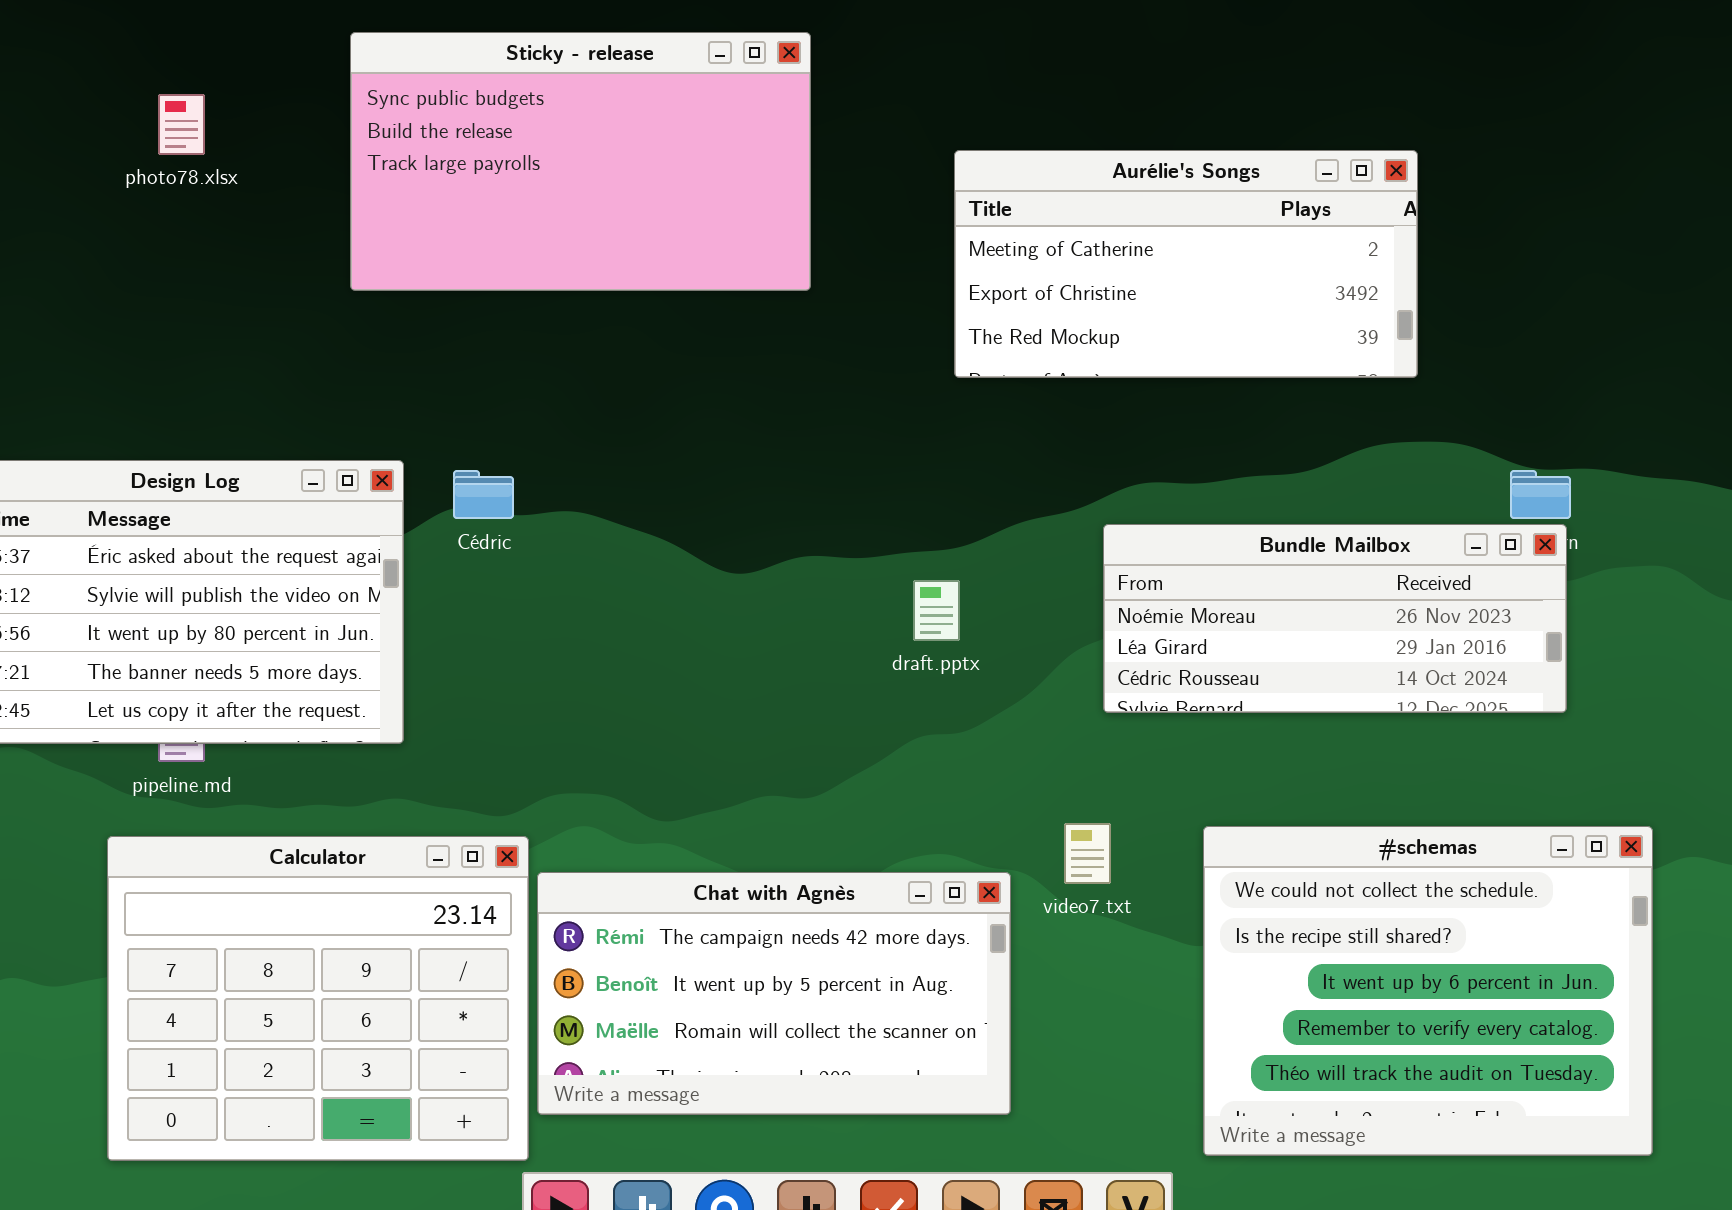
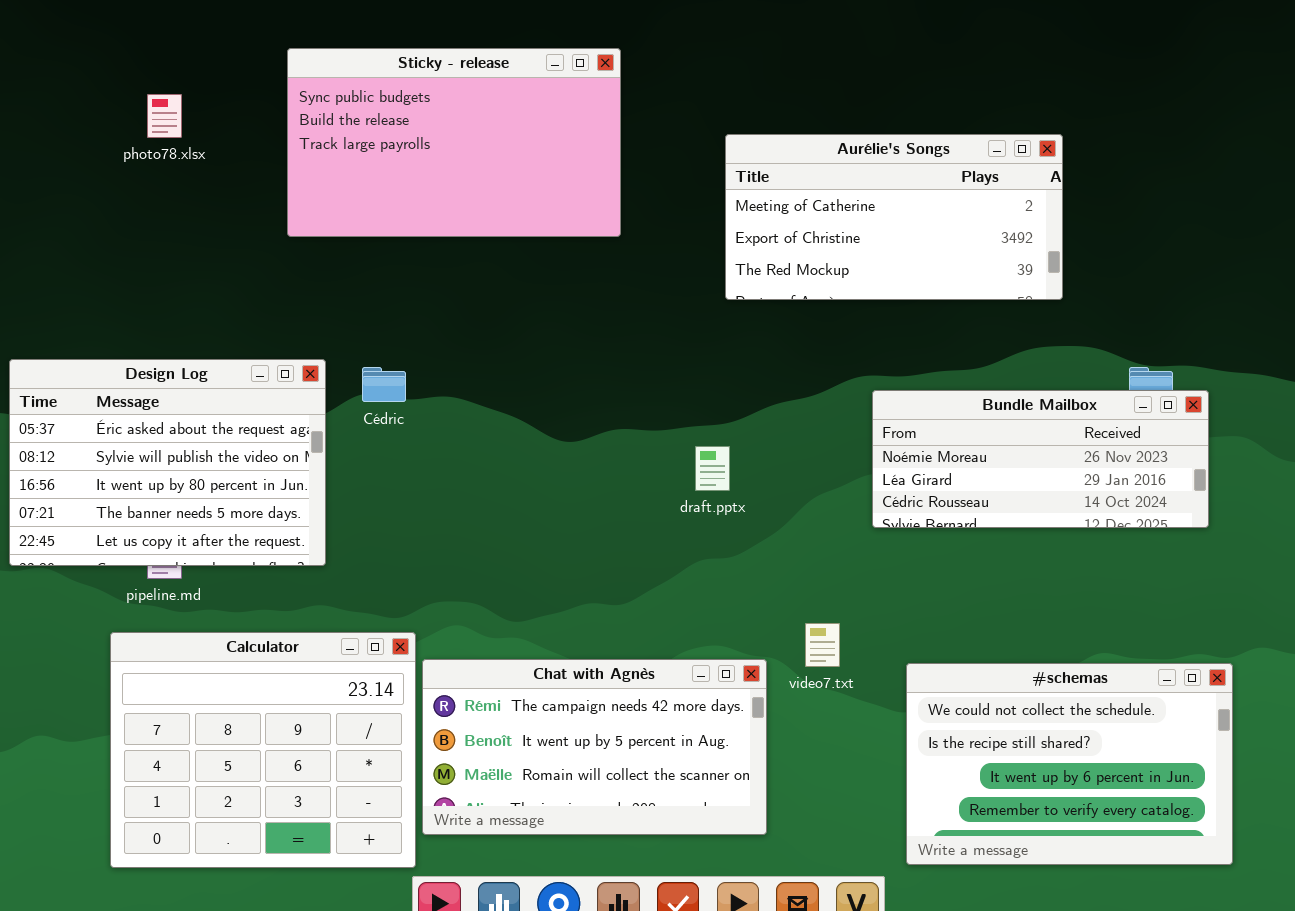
Bundle Mailbox: [1103,524,1567,713] -> [872,390,1209,528], moved
#schemas: [1203,826,1653,1156] -> [906,663,1233,865], resized

